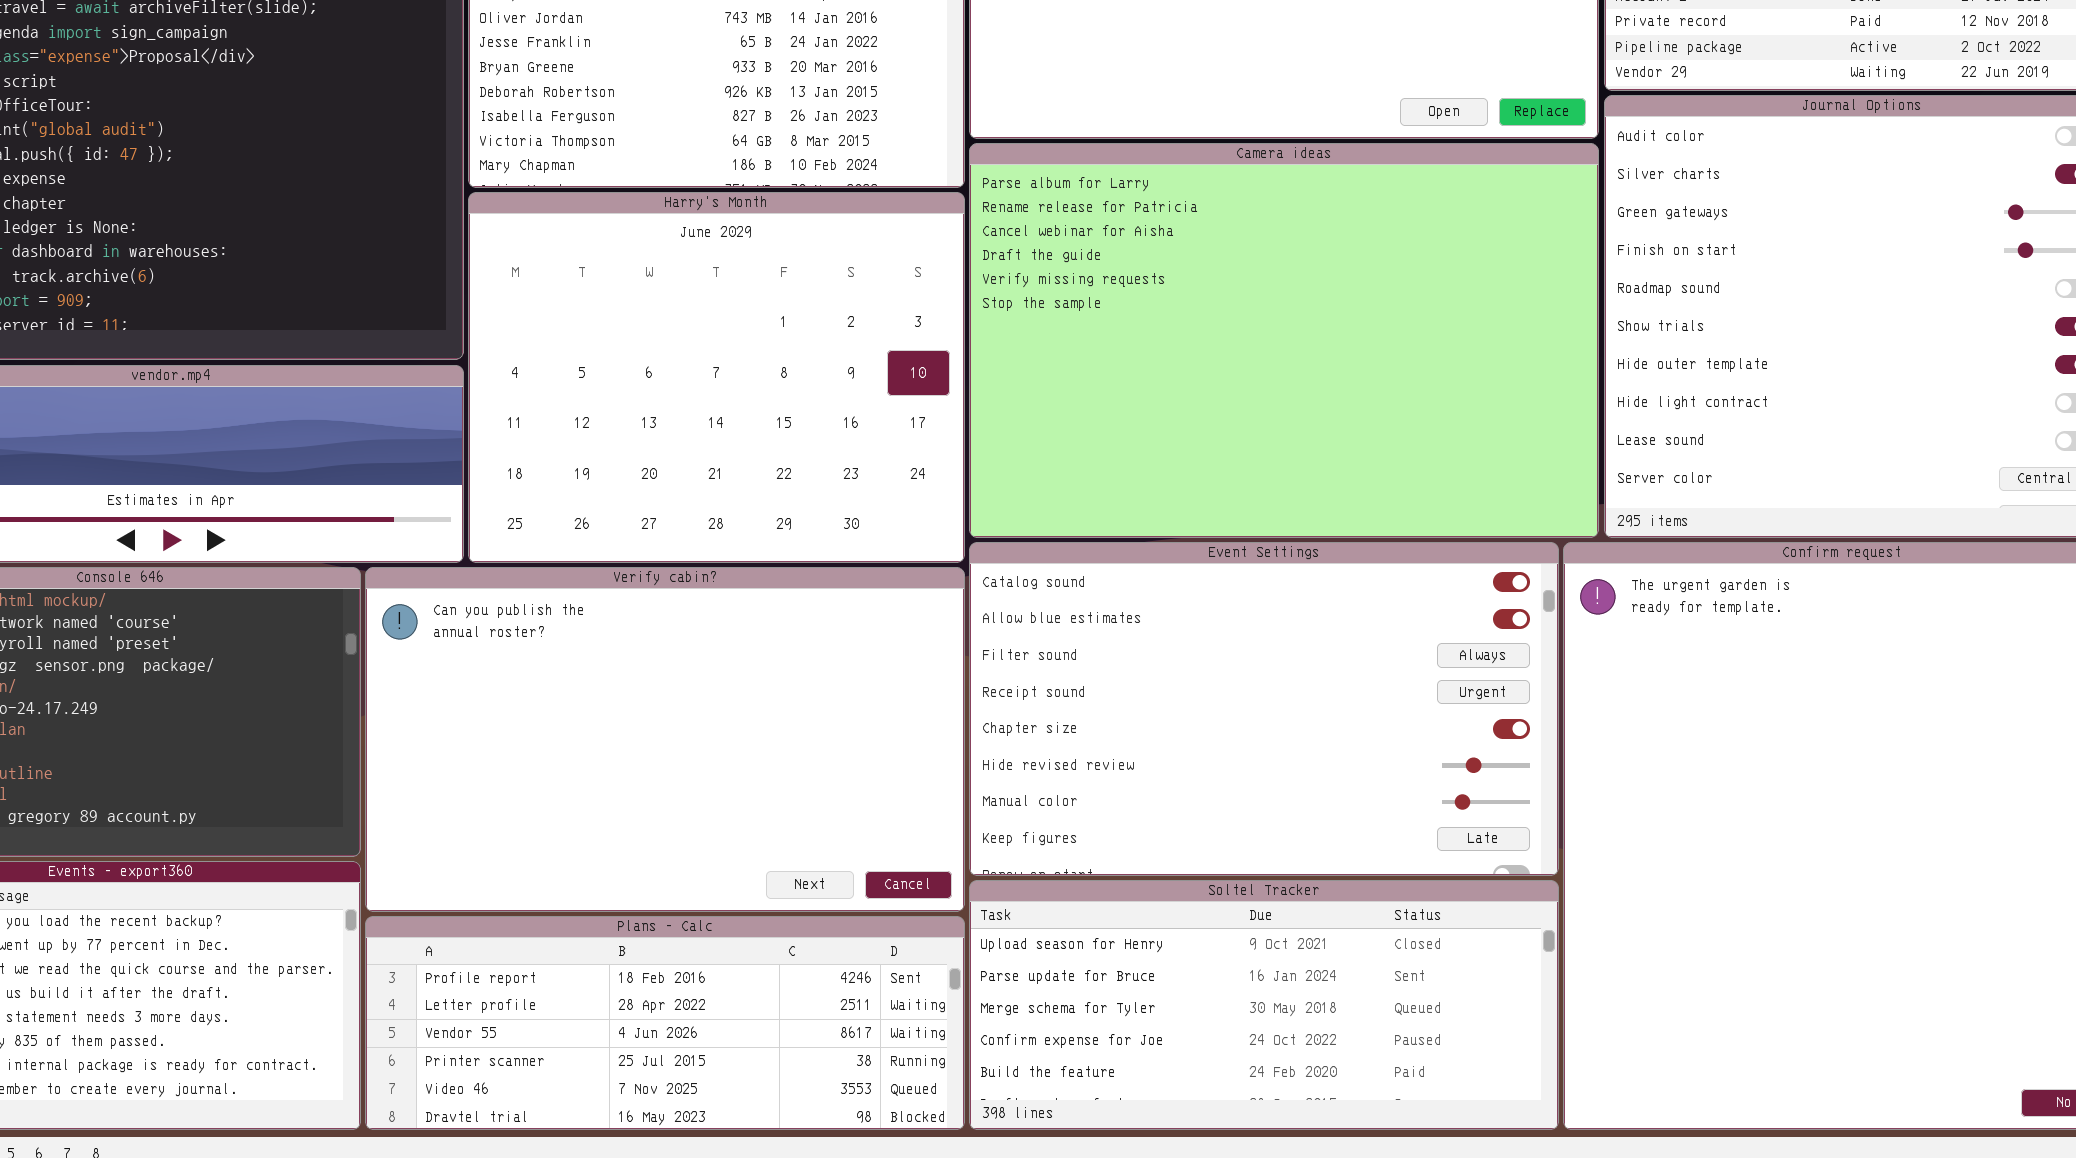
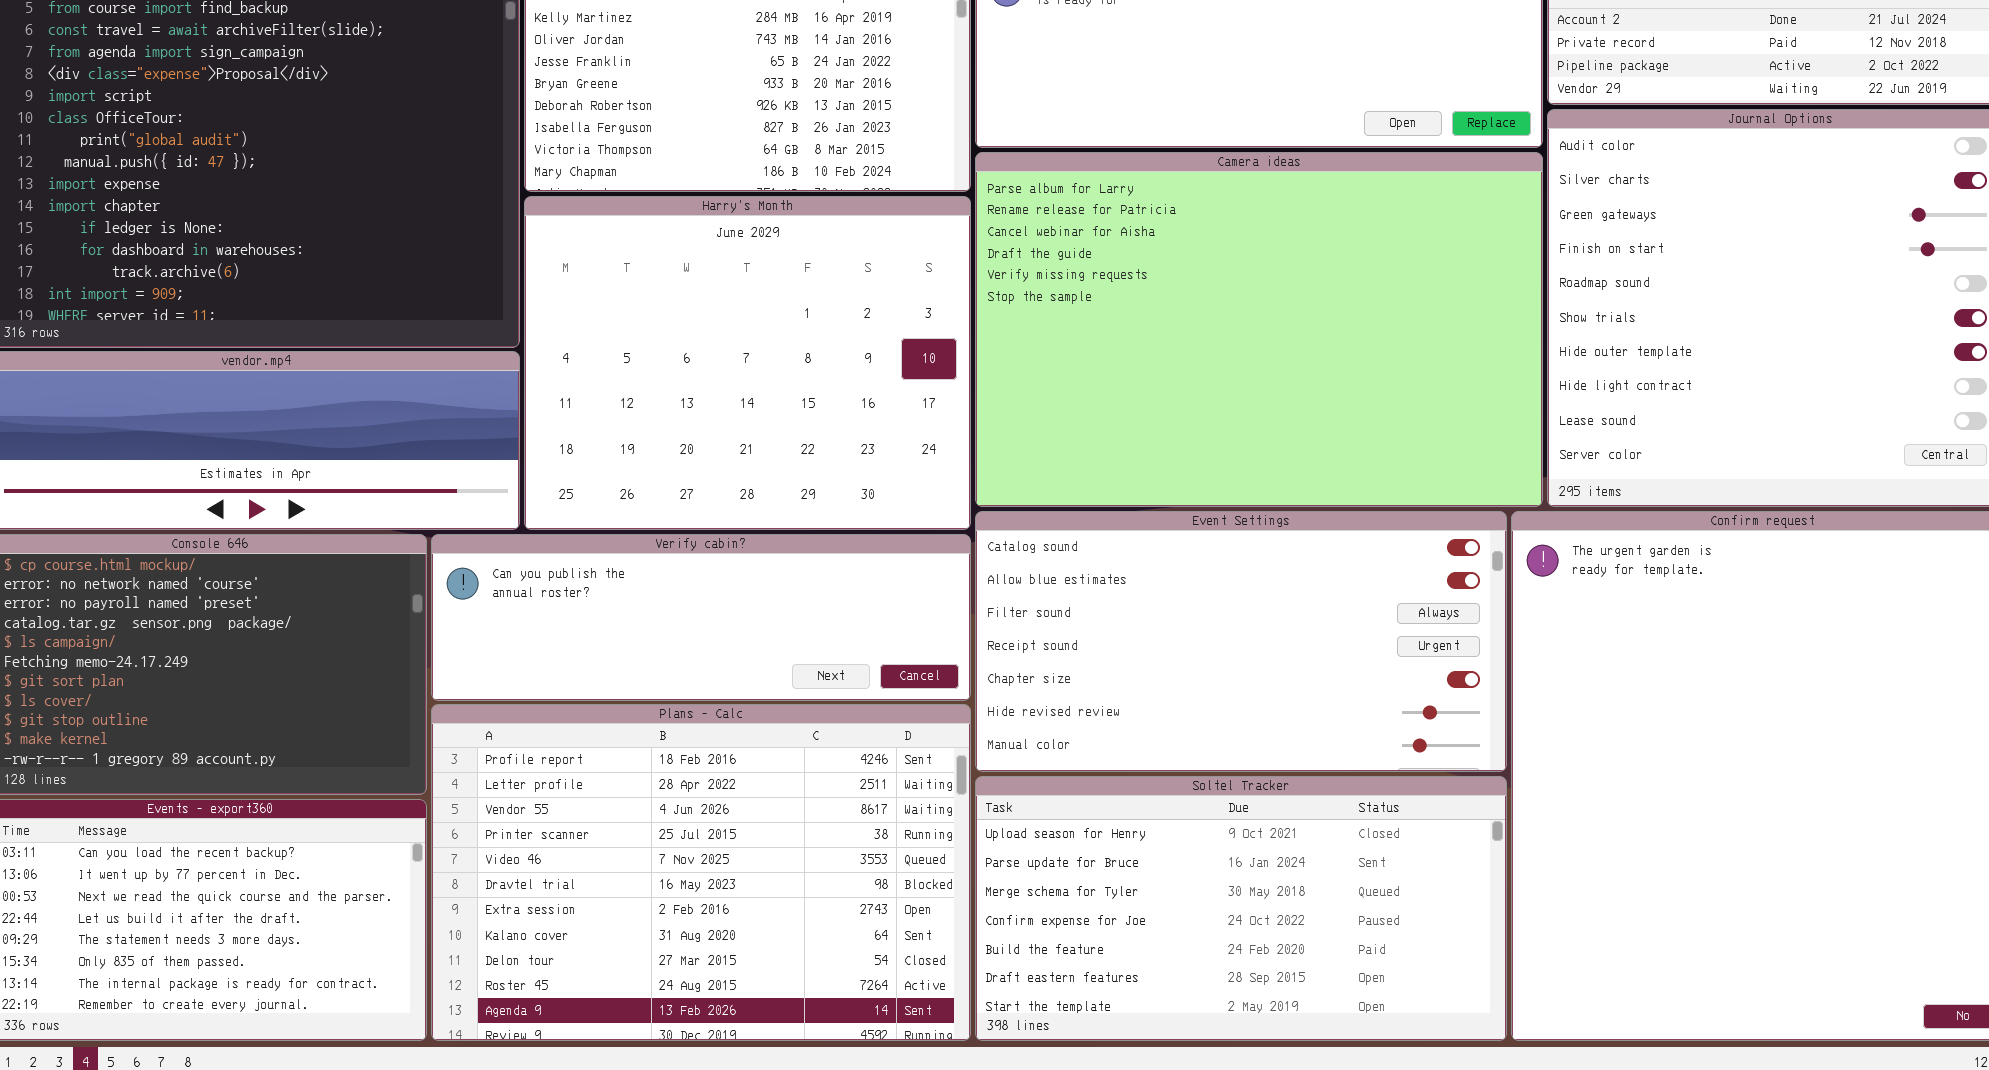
Event Settings: [969,542,1559,876] -> [975,511,1507,772], resized
Verify cabin?: [365,567,965,912] -> [431,534,971,701], resized
Soltel Tracker: [969,880,1559,1130] -> [975,776,1507,1041], resized
Plans - Calc: [365,916,965,1130] -> [431,704,971,1041], resized

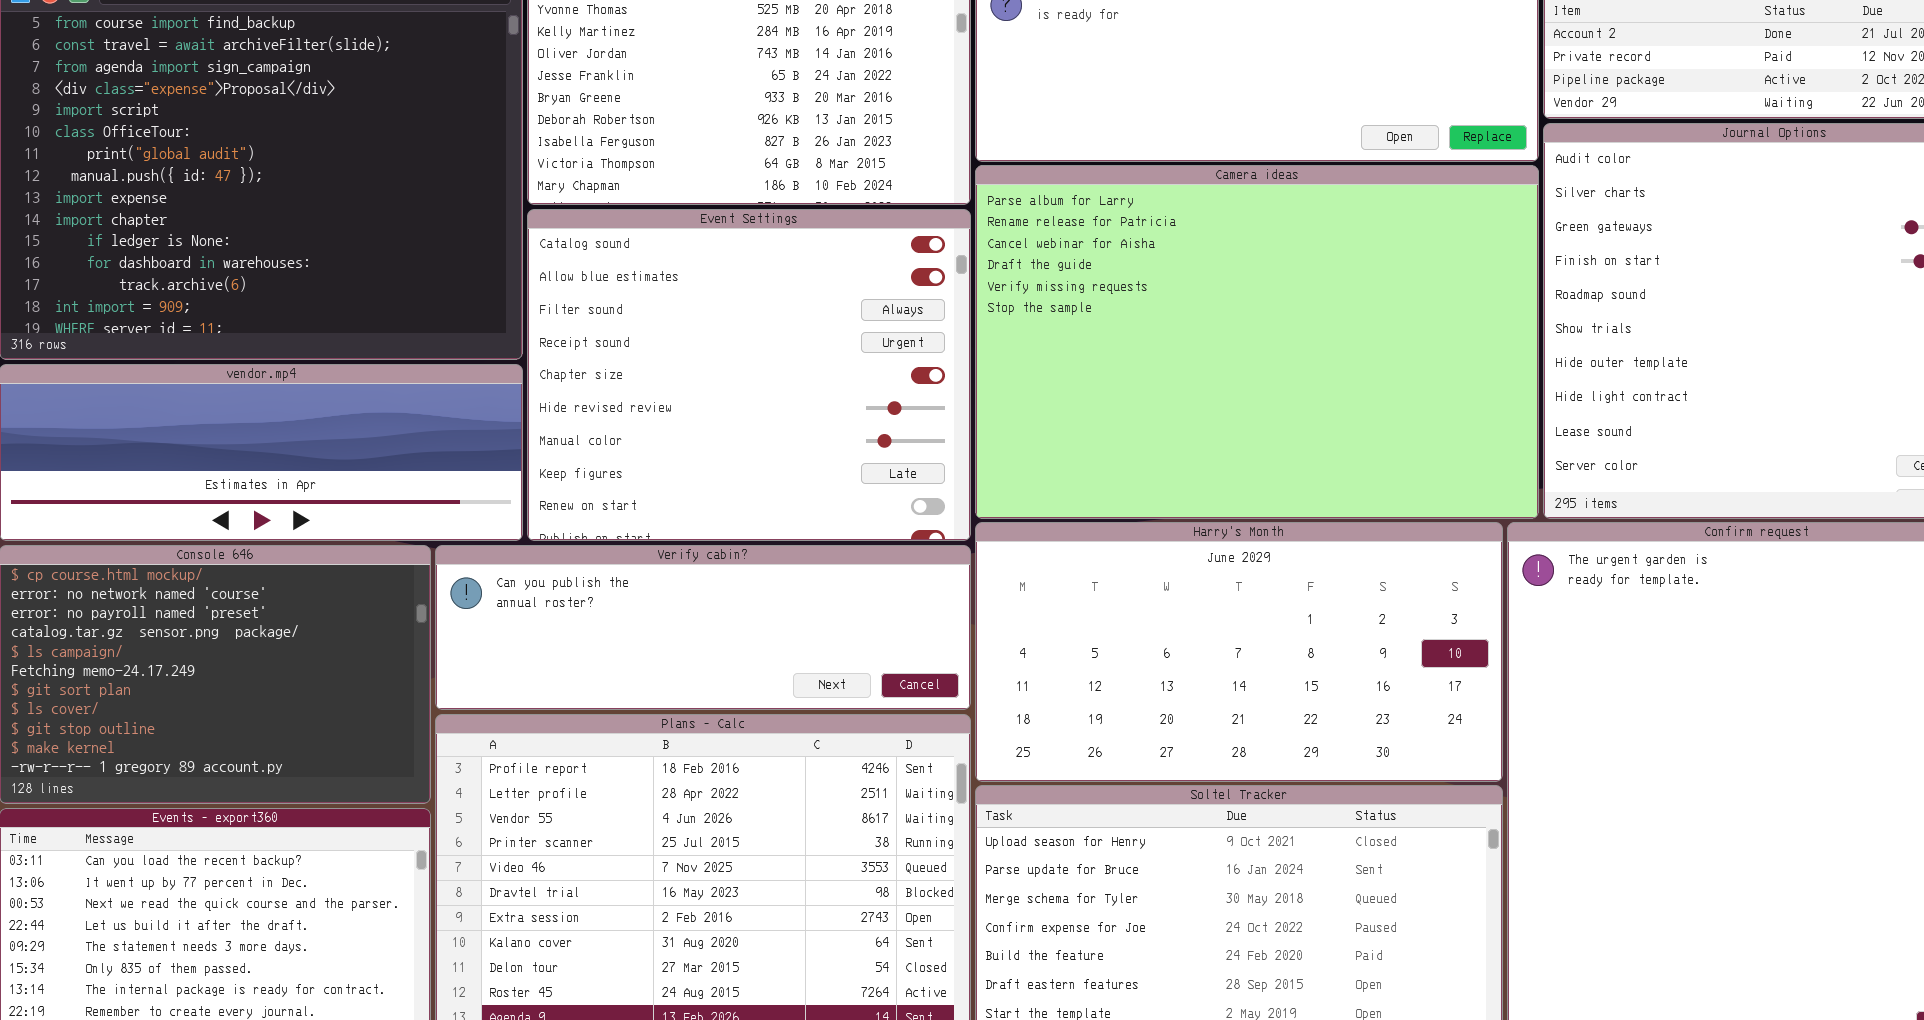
Harry's Month: [524,196,971,530] -> [975,522,1503,782], moved, resized
Event Settings: [975,511,1507,772] -> [527,209,971,541], moved, resized

